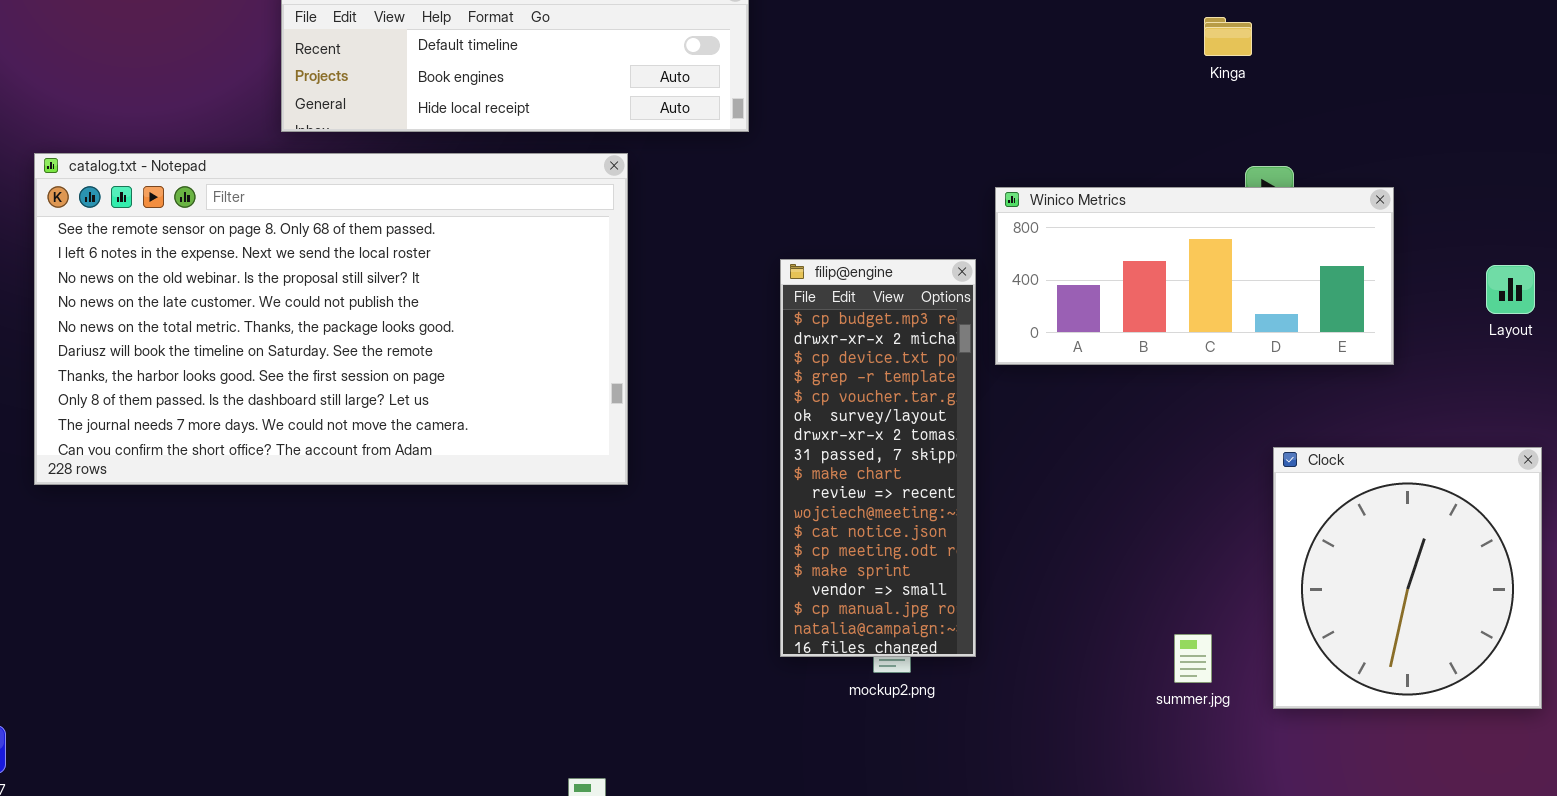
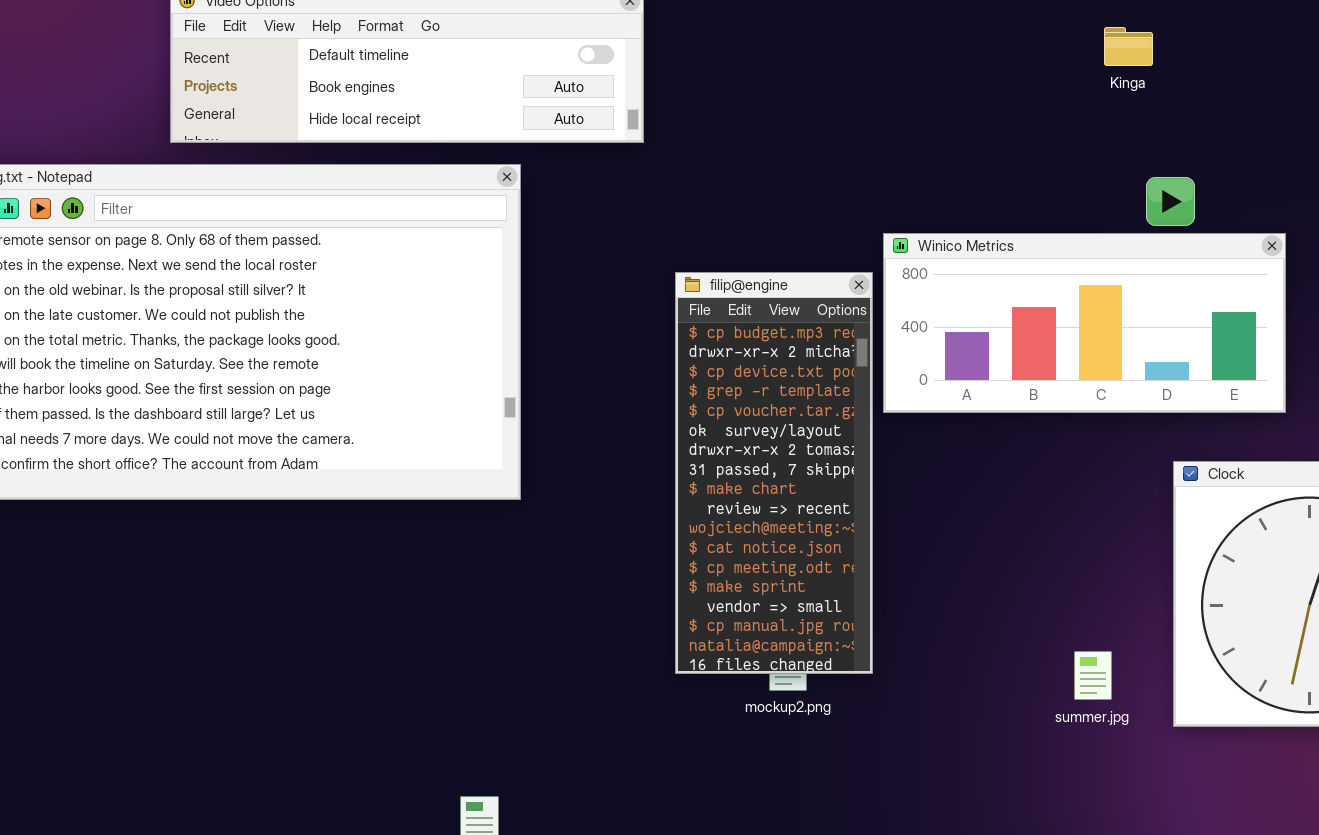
Winico Metrics: [995,187,1394,365] -> [883,233,1286,413], moved

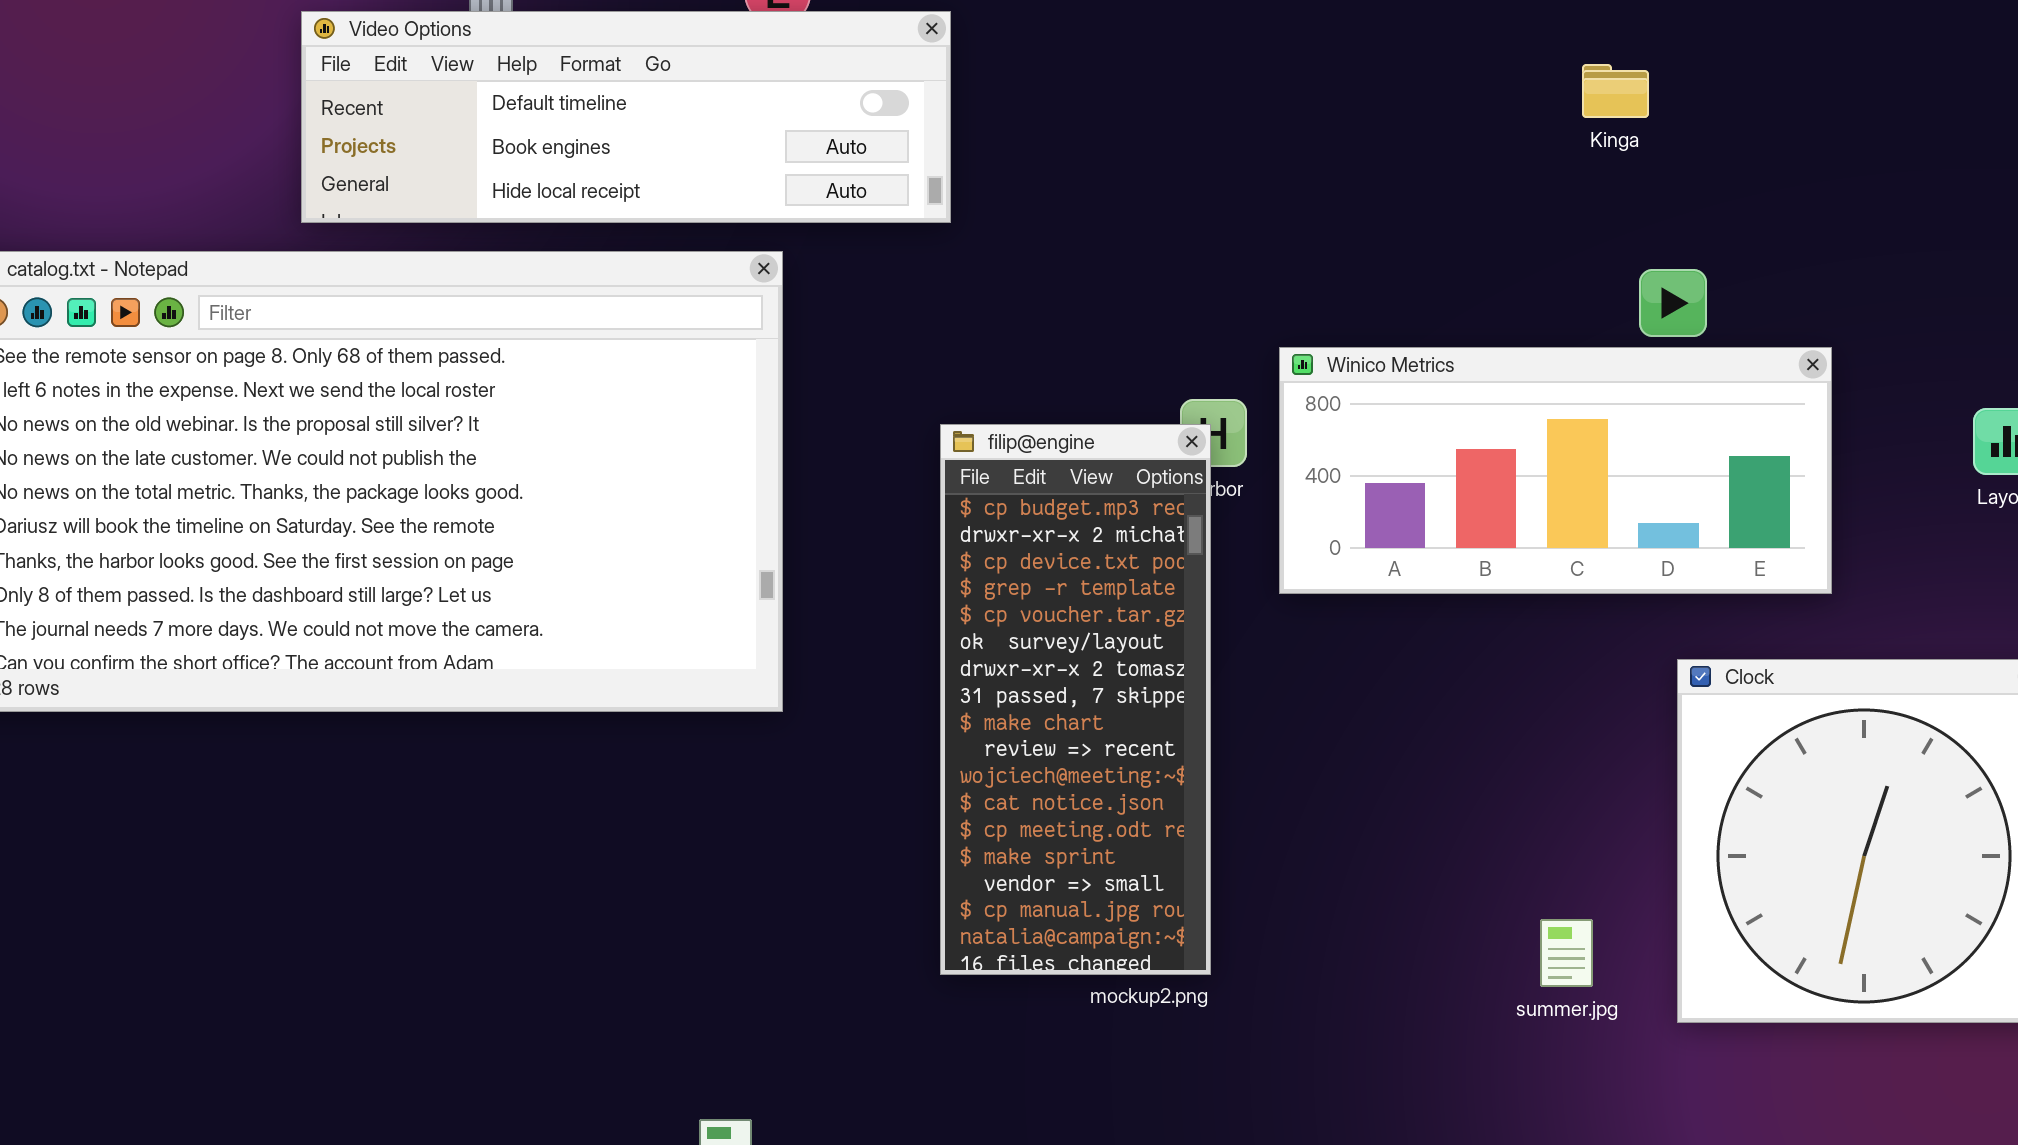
filip@engine: [675,272,873,674] -> [940,424,1211,975], moved

